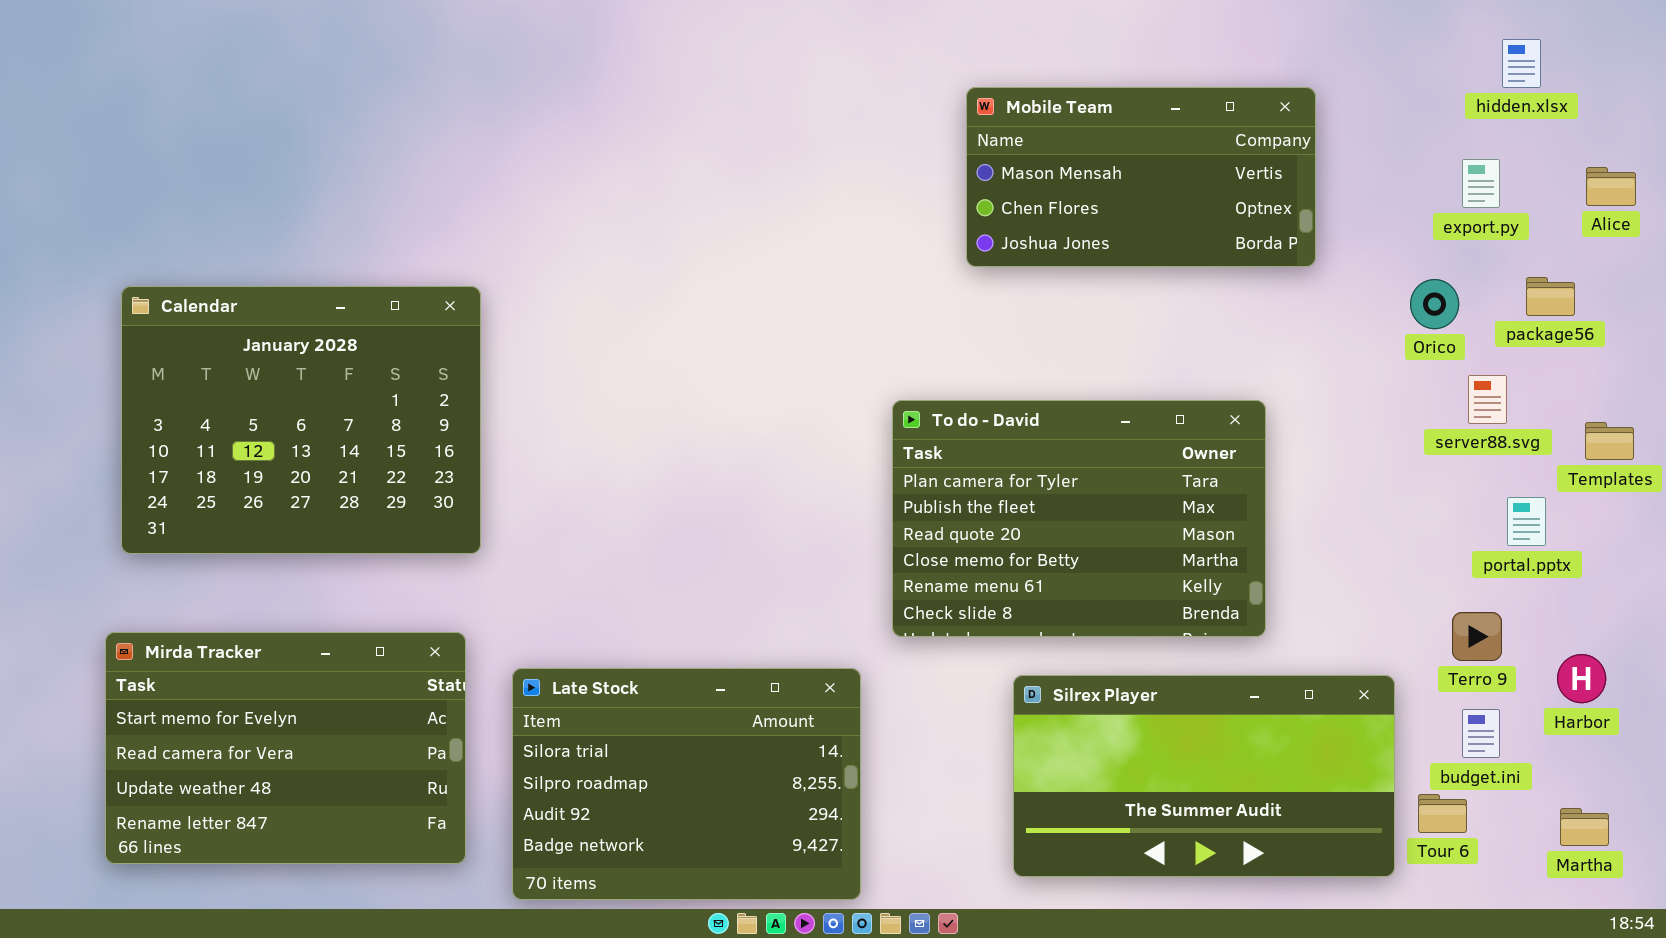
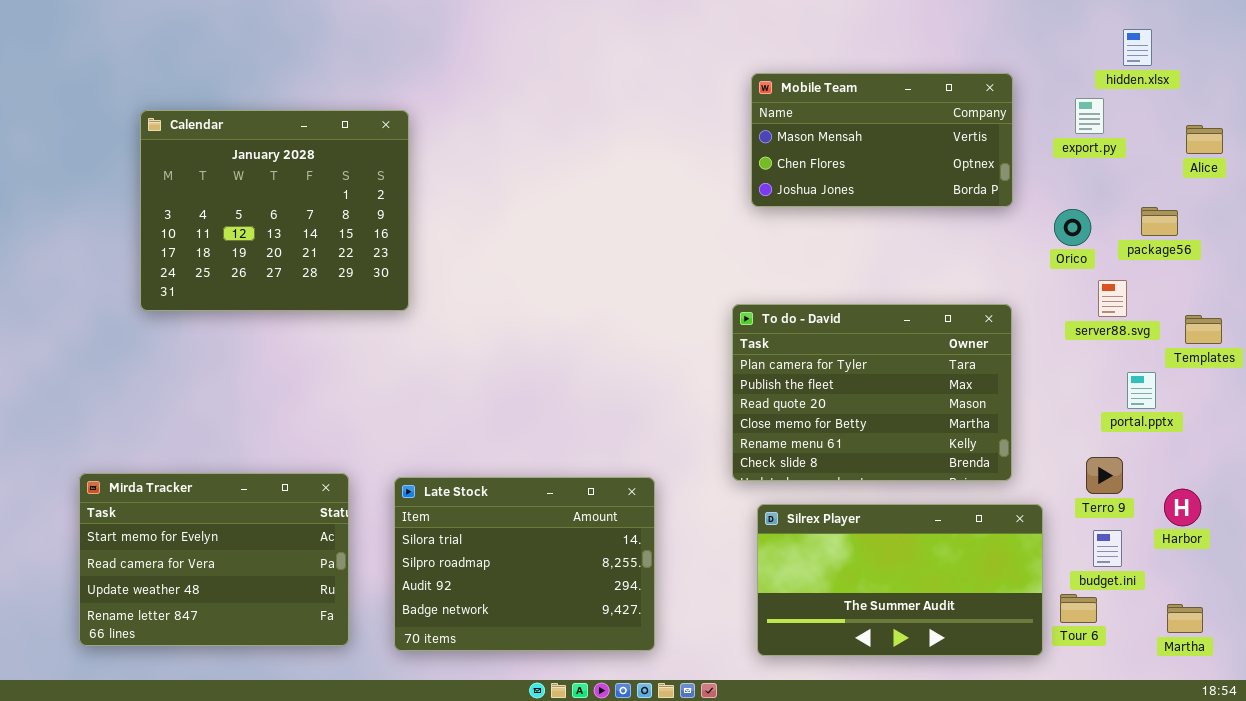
Mobile Team: [966,87,1316,267] -> [751,73,1013,207], moved
export.py: [1462,159,1500,208] -> [1075,98,1104,134], moved
Calendar: [121,286,481,554] -> [140,110,409,311], moved
To do - David: [892,400,1266,637] -> [732,304,1012,481], moved
Late Stock: [512,668,861,900] -> [394,477,655,651], moved

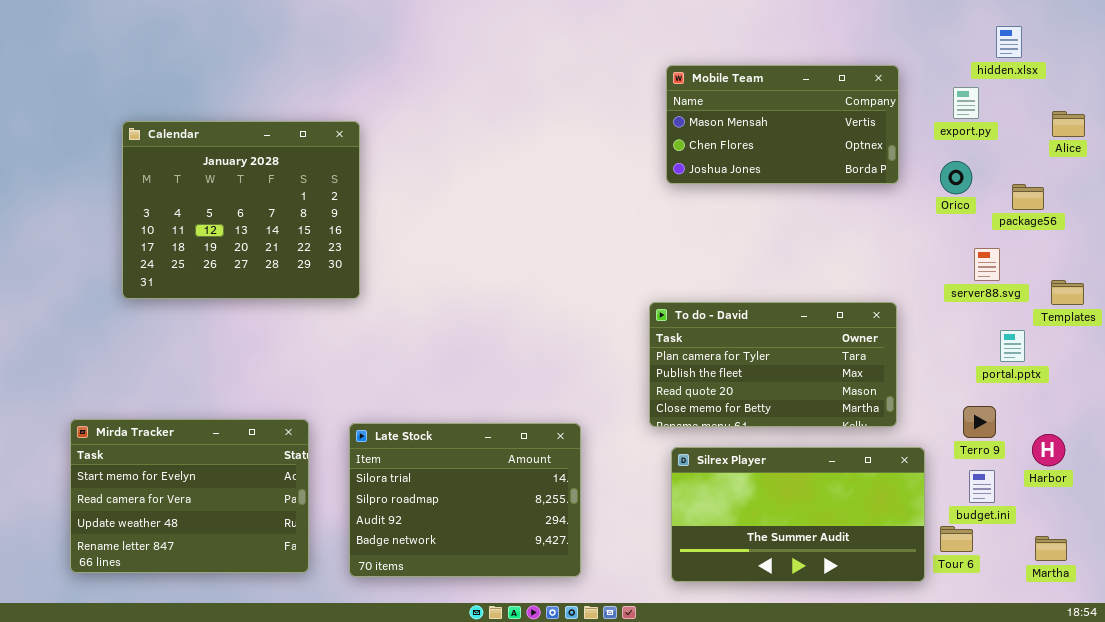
Calendar: [140,110,409,311] -> [122,121,360,299], moved
Orico: [1054,209,1091,246] -> [940,161,972,194], moved
To do - David: [732,304,1012,481] -> [649,302,897,427], resized

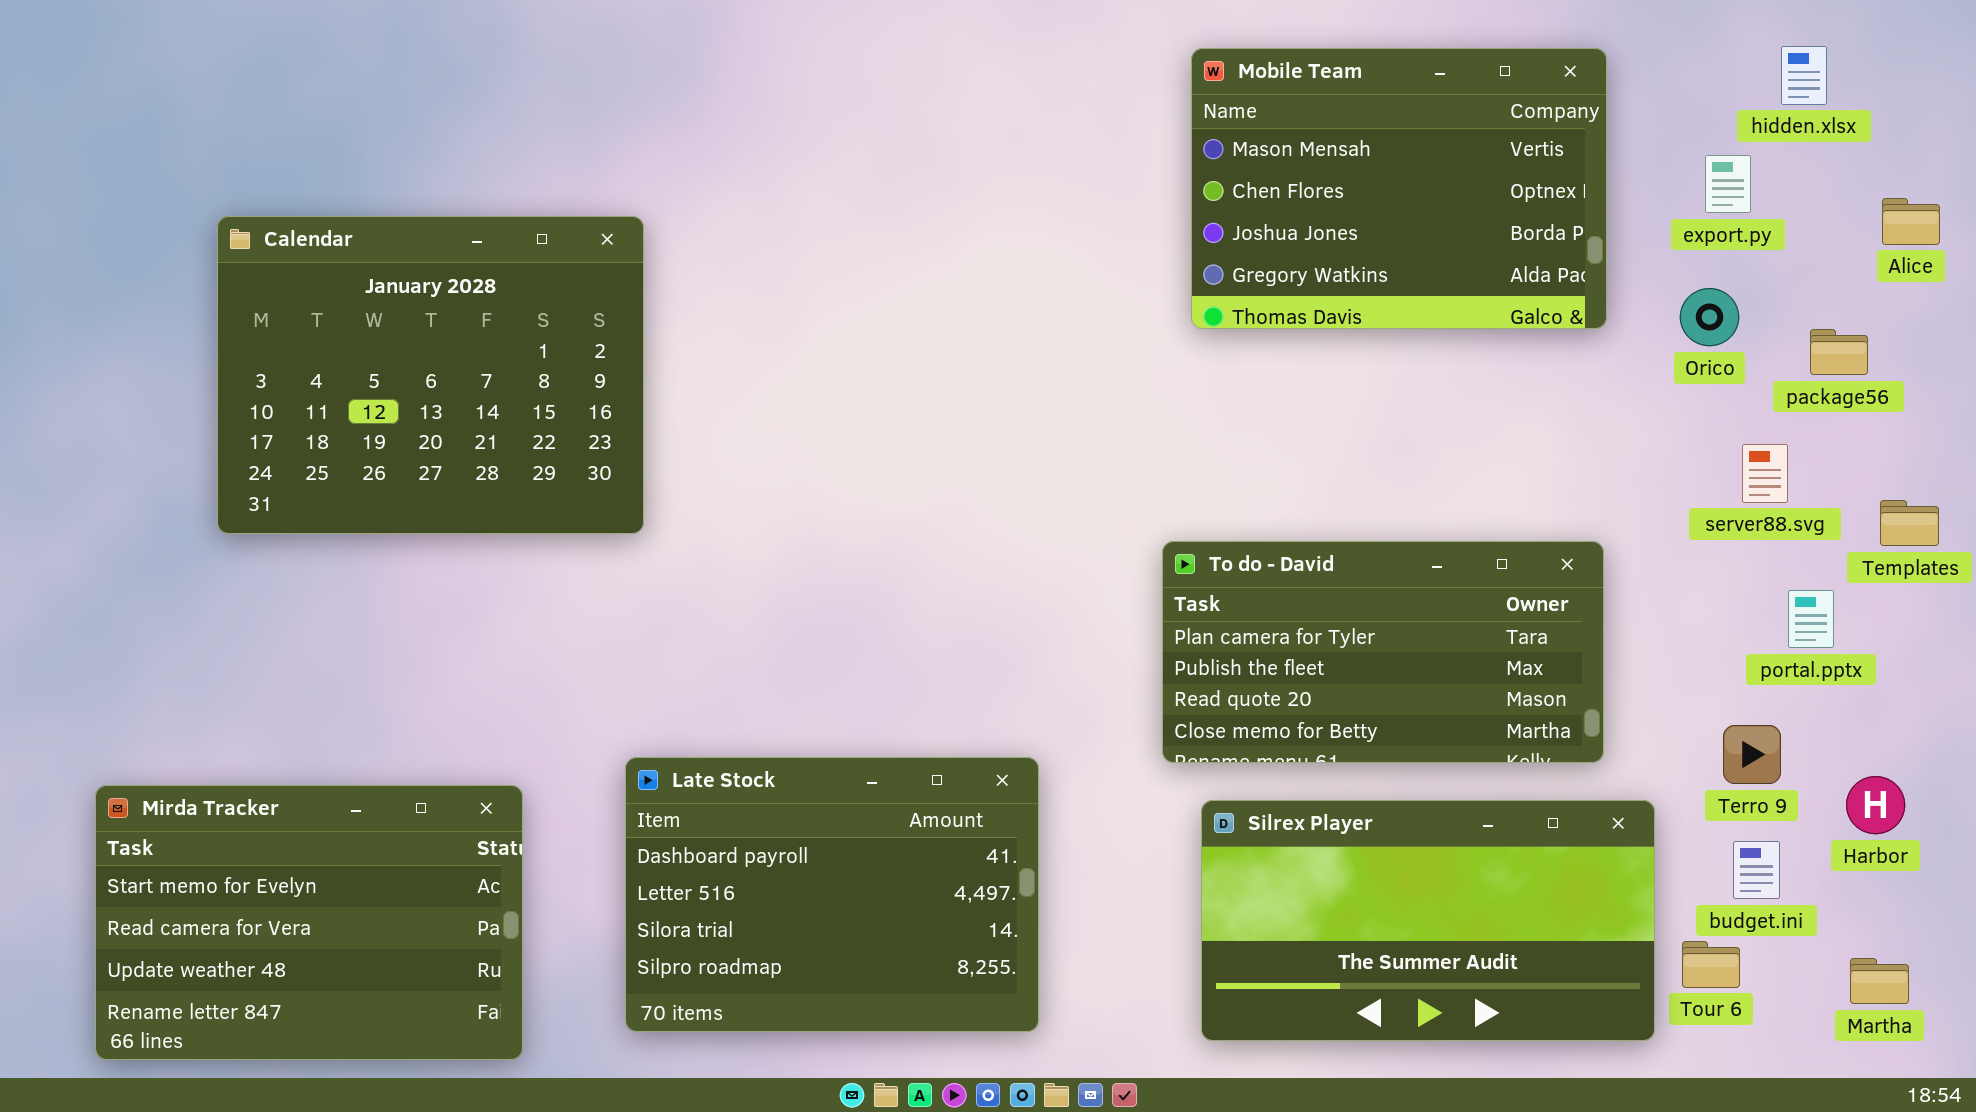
Mobile Team: [666,65,899,184] -> [1191,48,1607,329], resized
Mirda Tracker: [70,419,309,573] -> [95,785,523,1060], moved
Late Stock: [349,423,581,577] -> [625,757,1039,1032], scrolled up 2 rows

